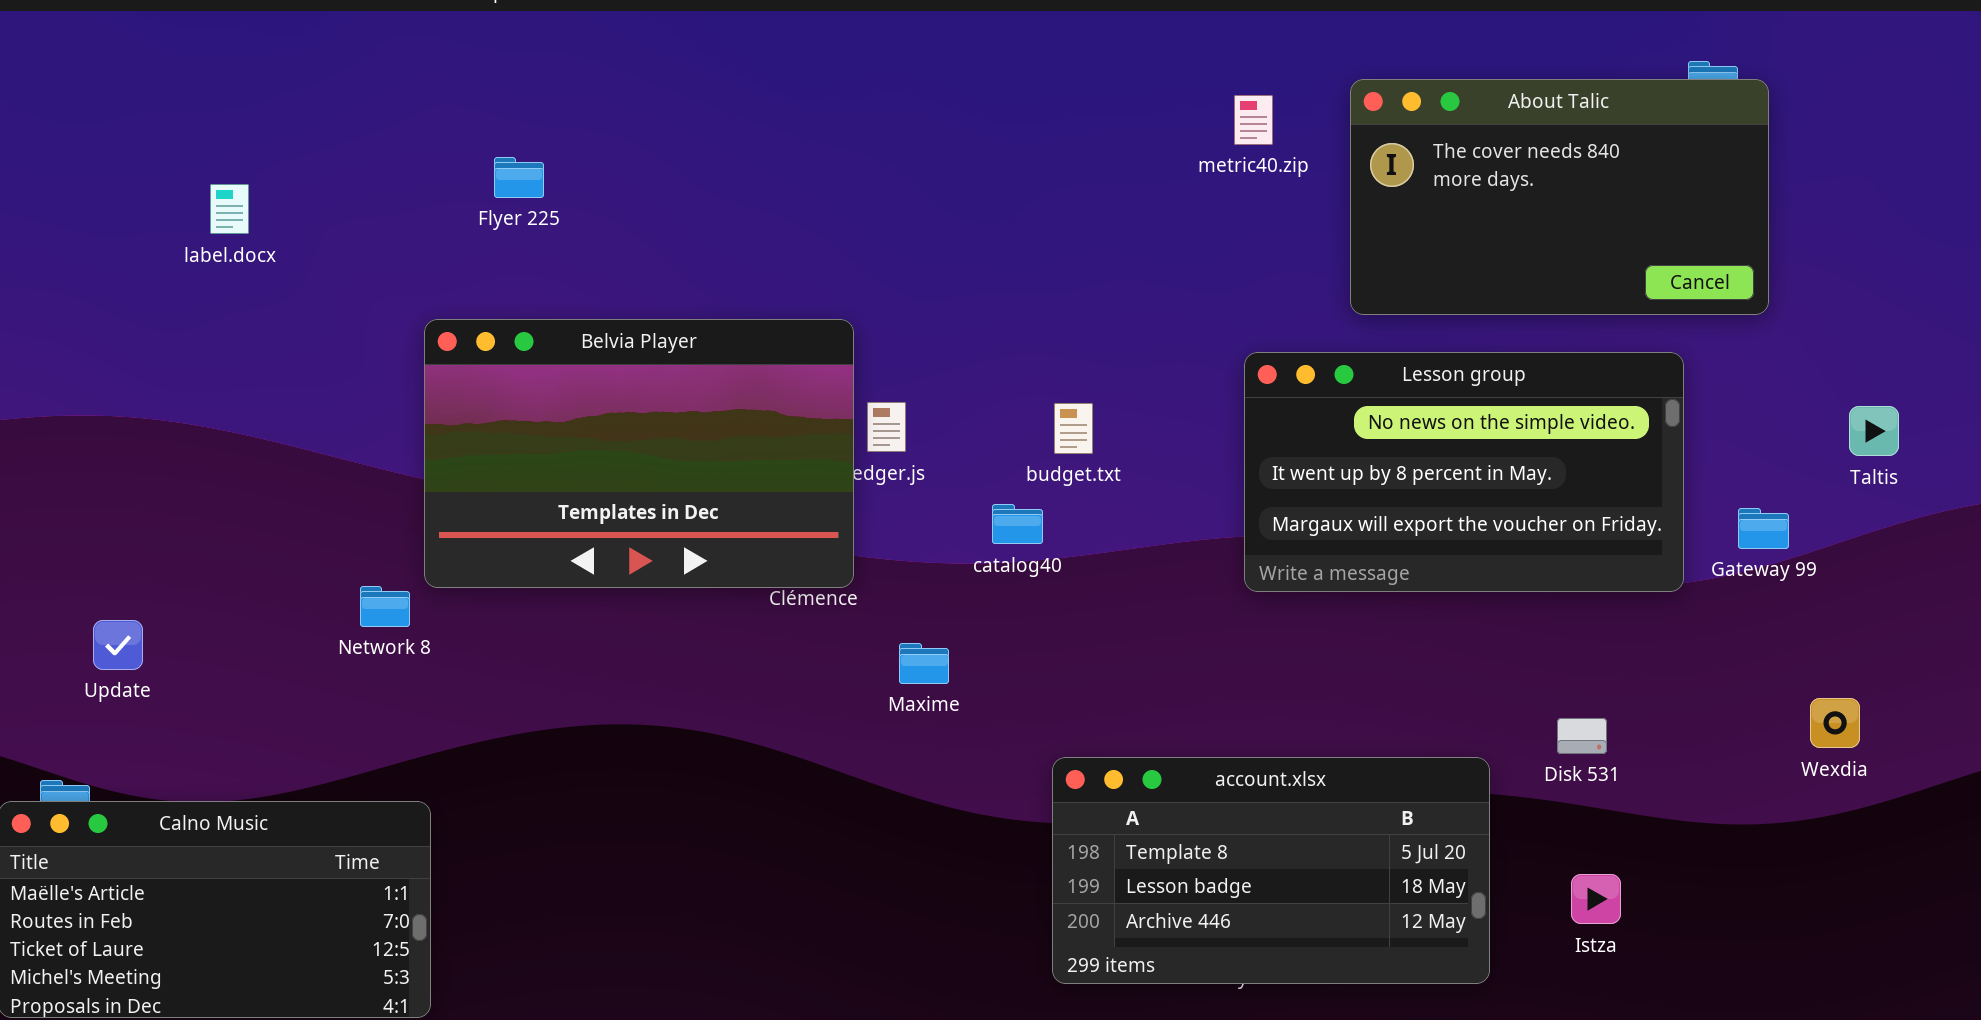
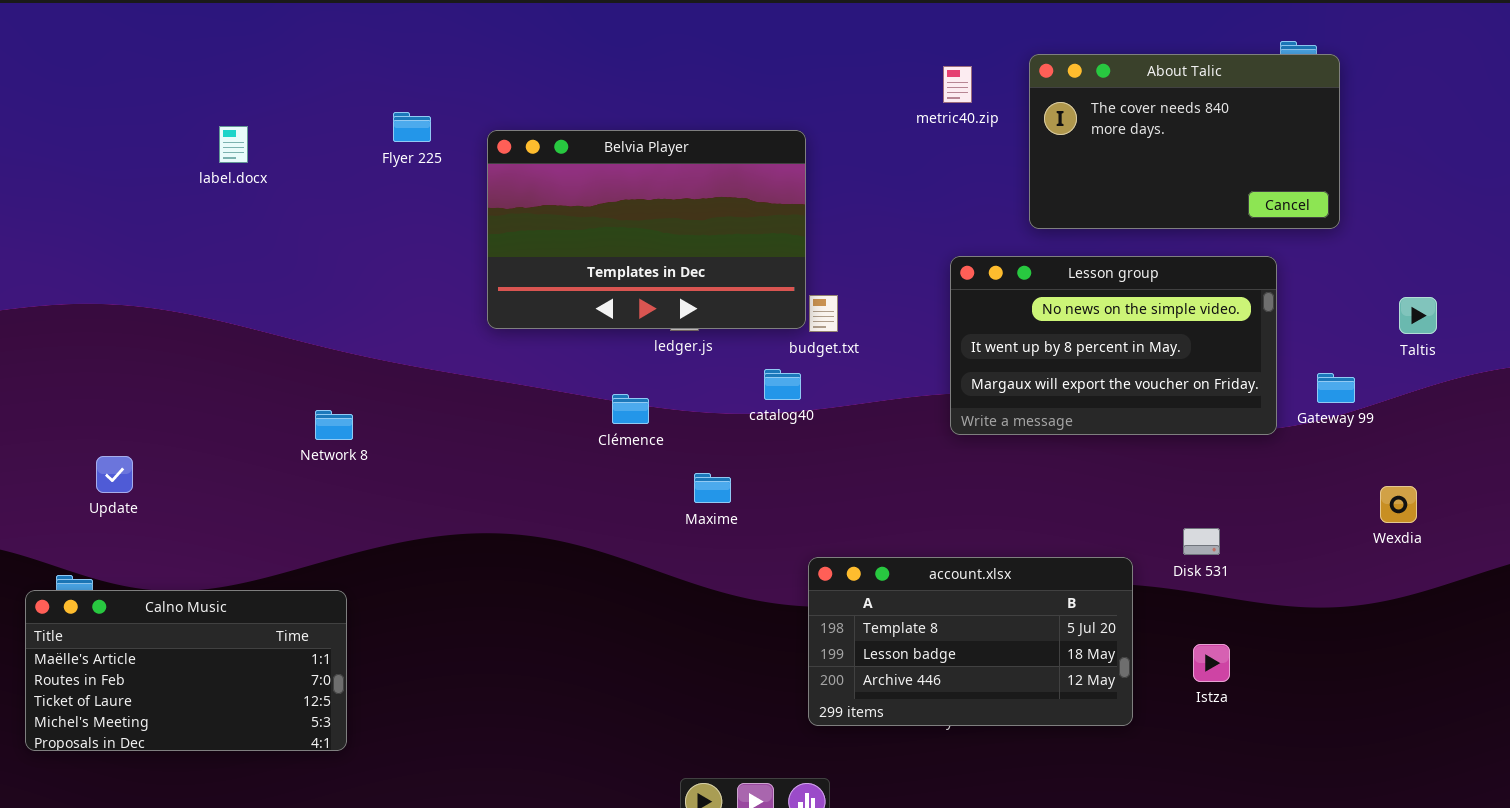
label.docx: [210,184,249,234] -> [219,126,248,163], moved
Belvia Player: [424,319,854,588] -> [487,130,806,329], moved
Network 8: [360,586,410,627] -> [315,410,353,440], moved
Wexdia: [1810,698,1860,748] -> [1380,486,1417,523], moved

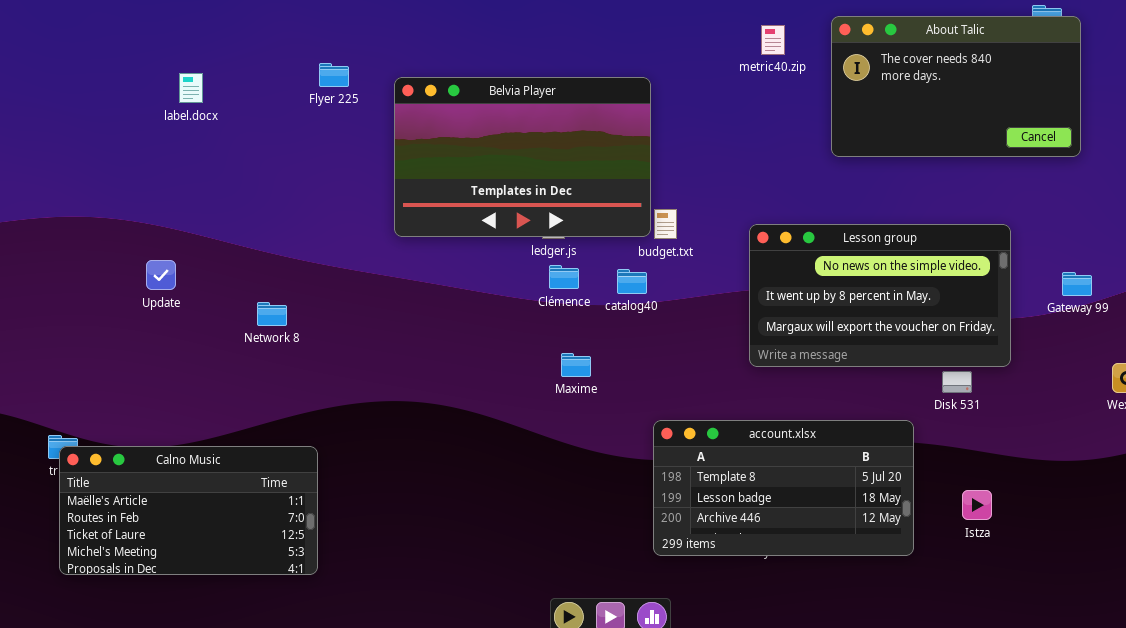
Lesson group: [950,256,1277,435] -> [749,224,1011,367], moved
Clémence: [612,394,649,424] -> [549,265,579,289], moved
Update: [96,456,133,493] -> [146,260,176,290], moved
Disk 531: [1183,528,1220,555] -> [942,371,972,393], moved
Calno Music: [25,590,347,751] -> [59,446,318,575], moved

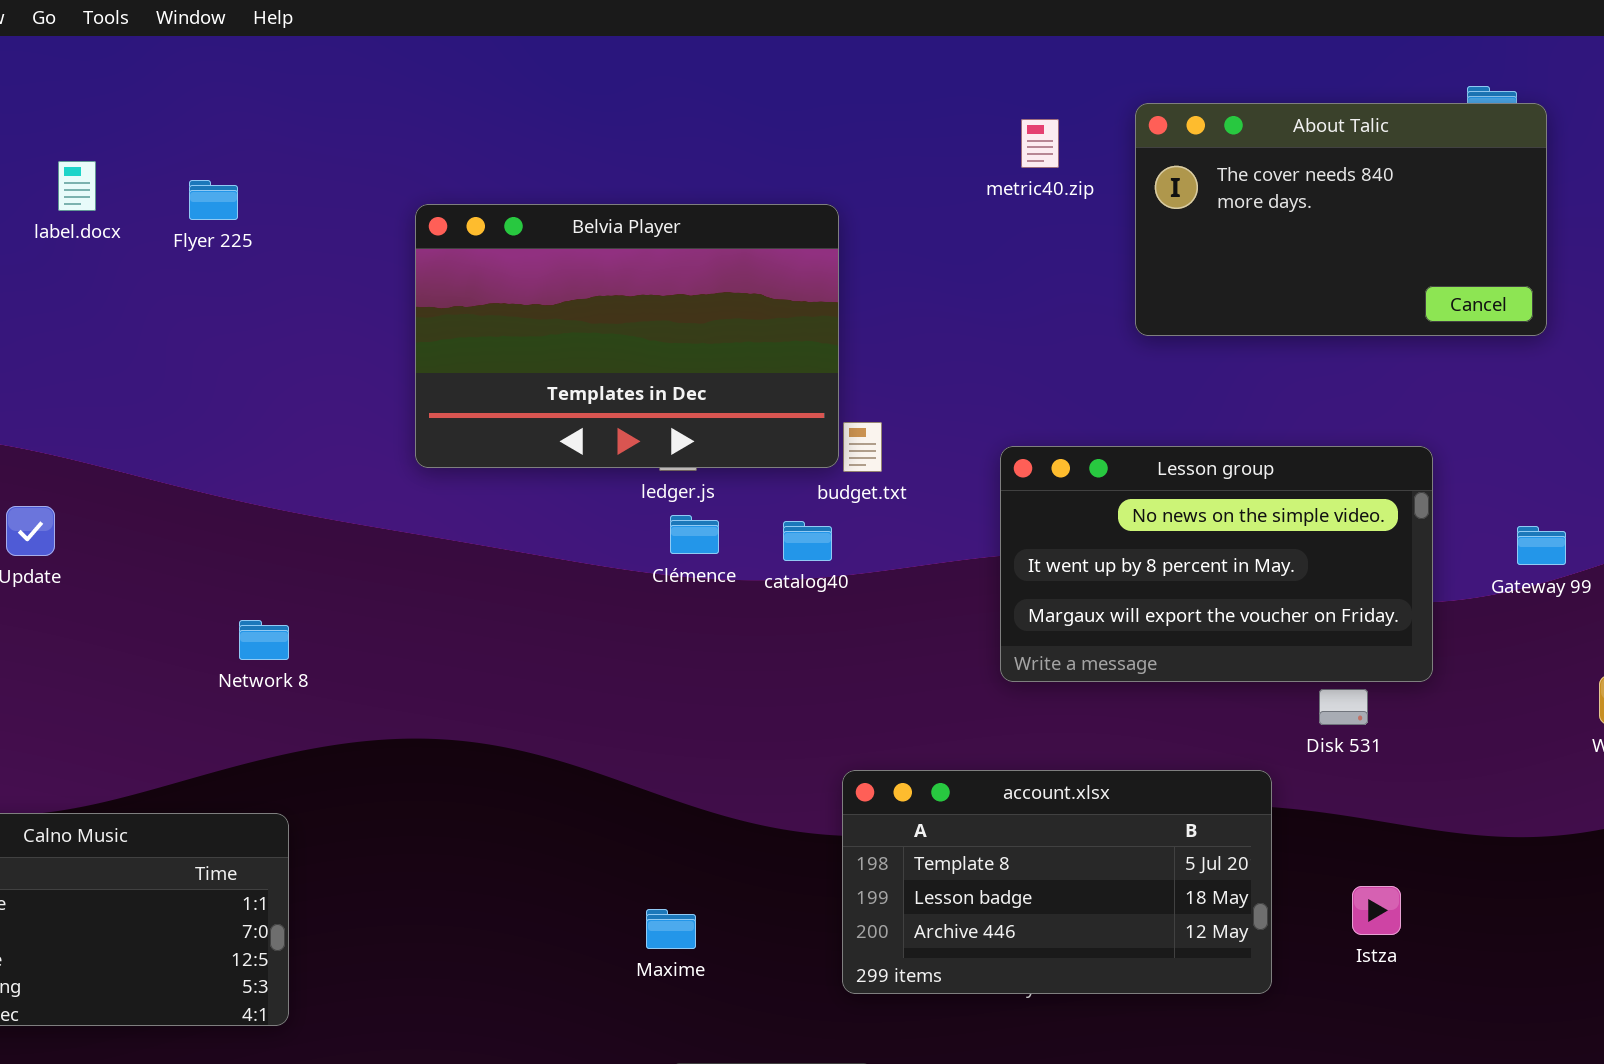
Flyer 225: [319,63,349,87] -> [189,180,238,220], moved
label.docx: [179,73,203,103] -> [58,161,96,211], moved
Network 8: [257,302,287,326] -> [239,620,289,660], moved
Maxime: [561,353,591,377] -> [646,909,696,949], moved

